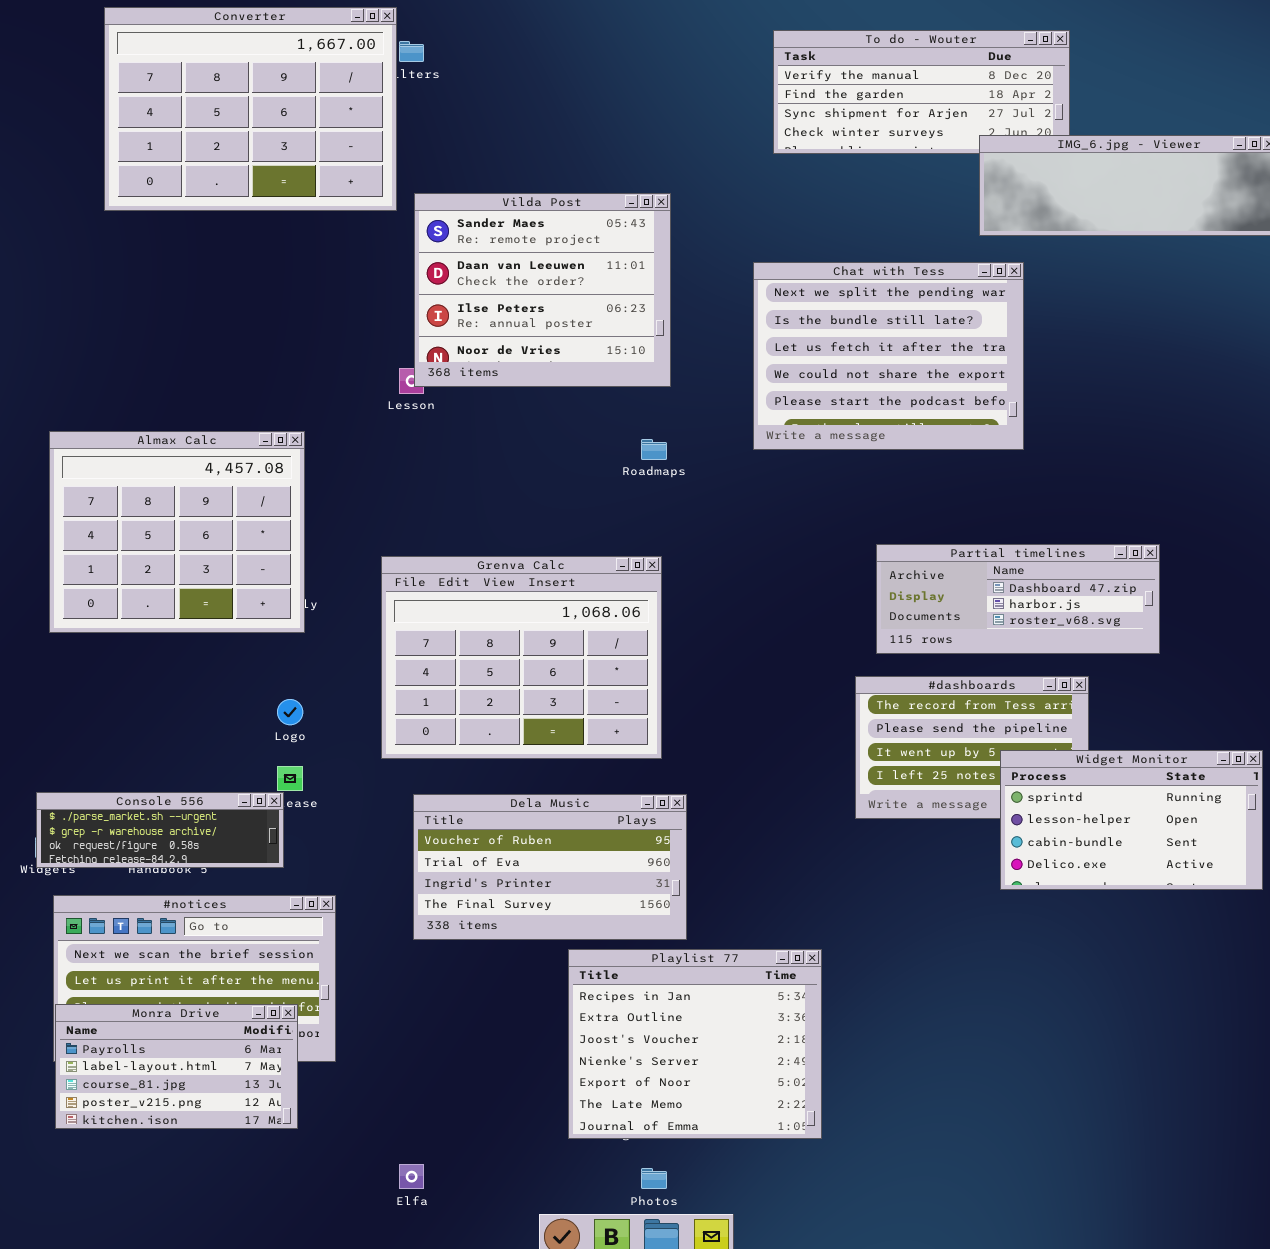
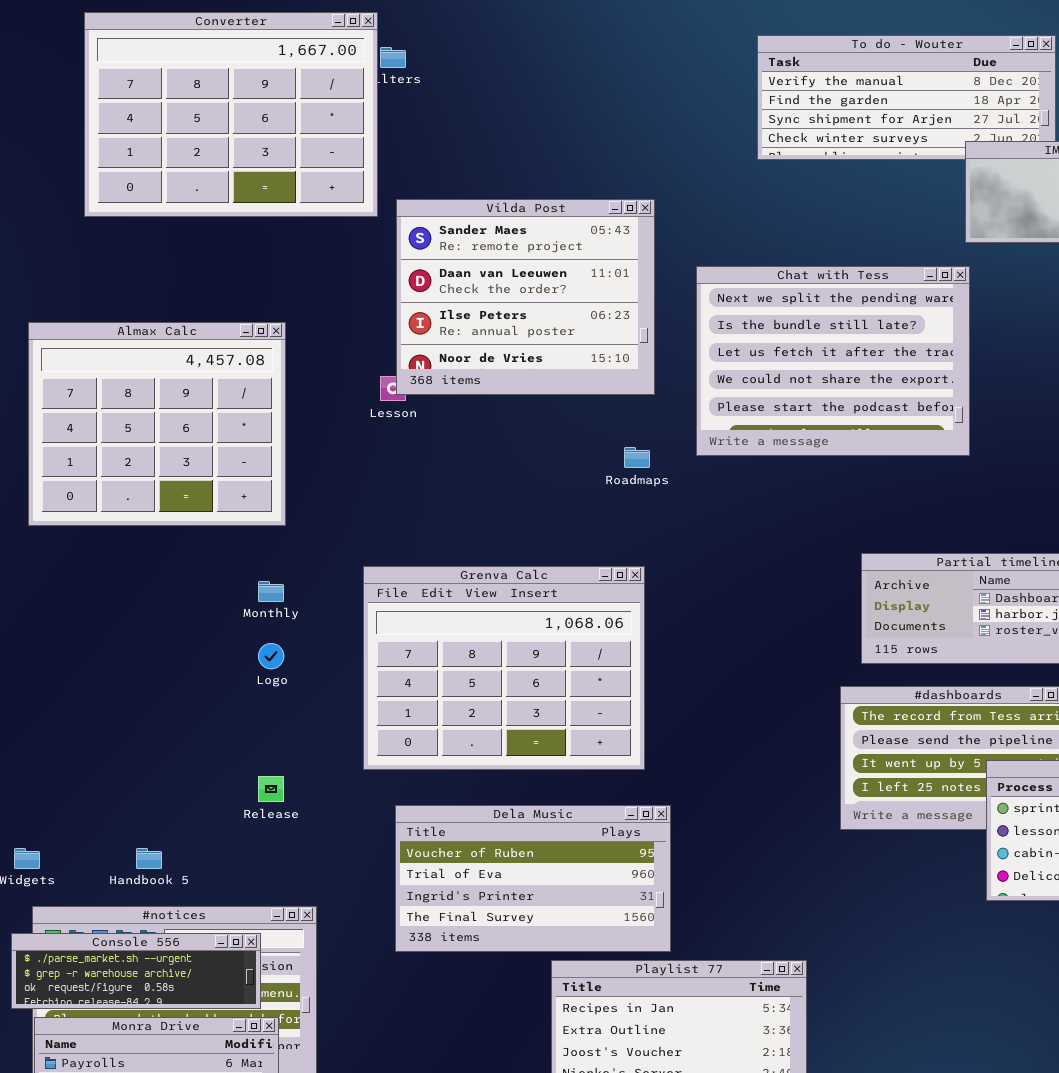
Chat with Tess: [753,262,1024,450] -> [696,266,970,456], moved
Almax Calc: [49,431,305,633] -> [28,322,286,526], moved
Logo: [277,699,303,725] -> [258,643,284,669], moved
Console 556: [36,792,284,868] -> [11,933,261,1009], moved

